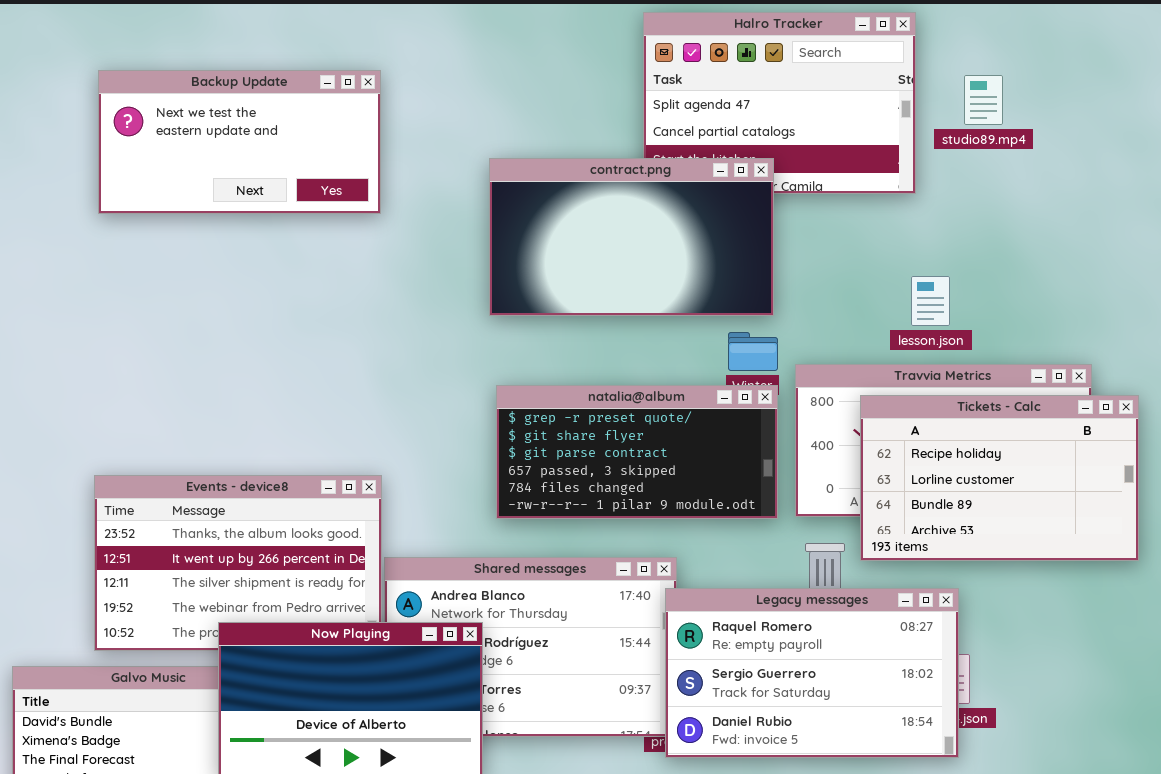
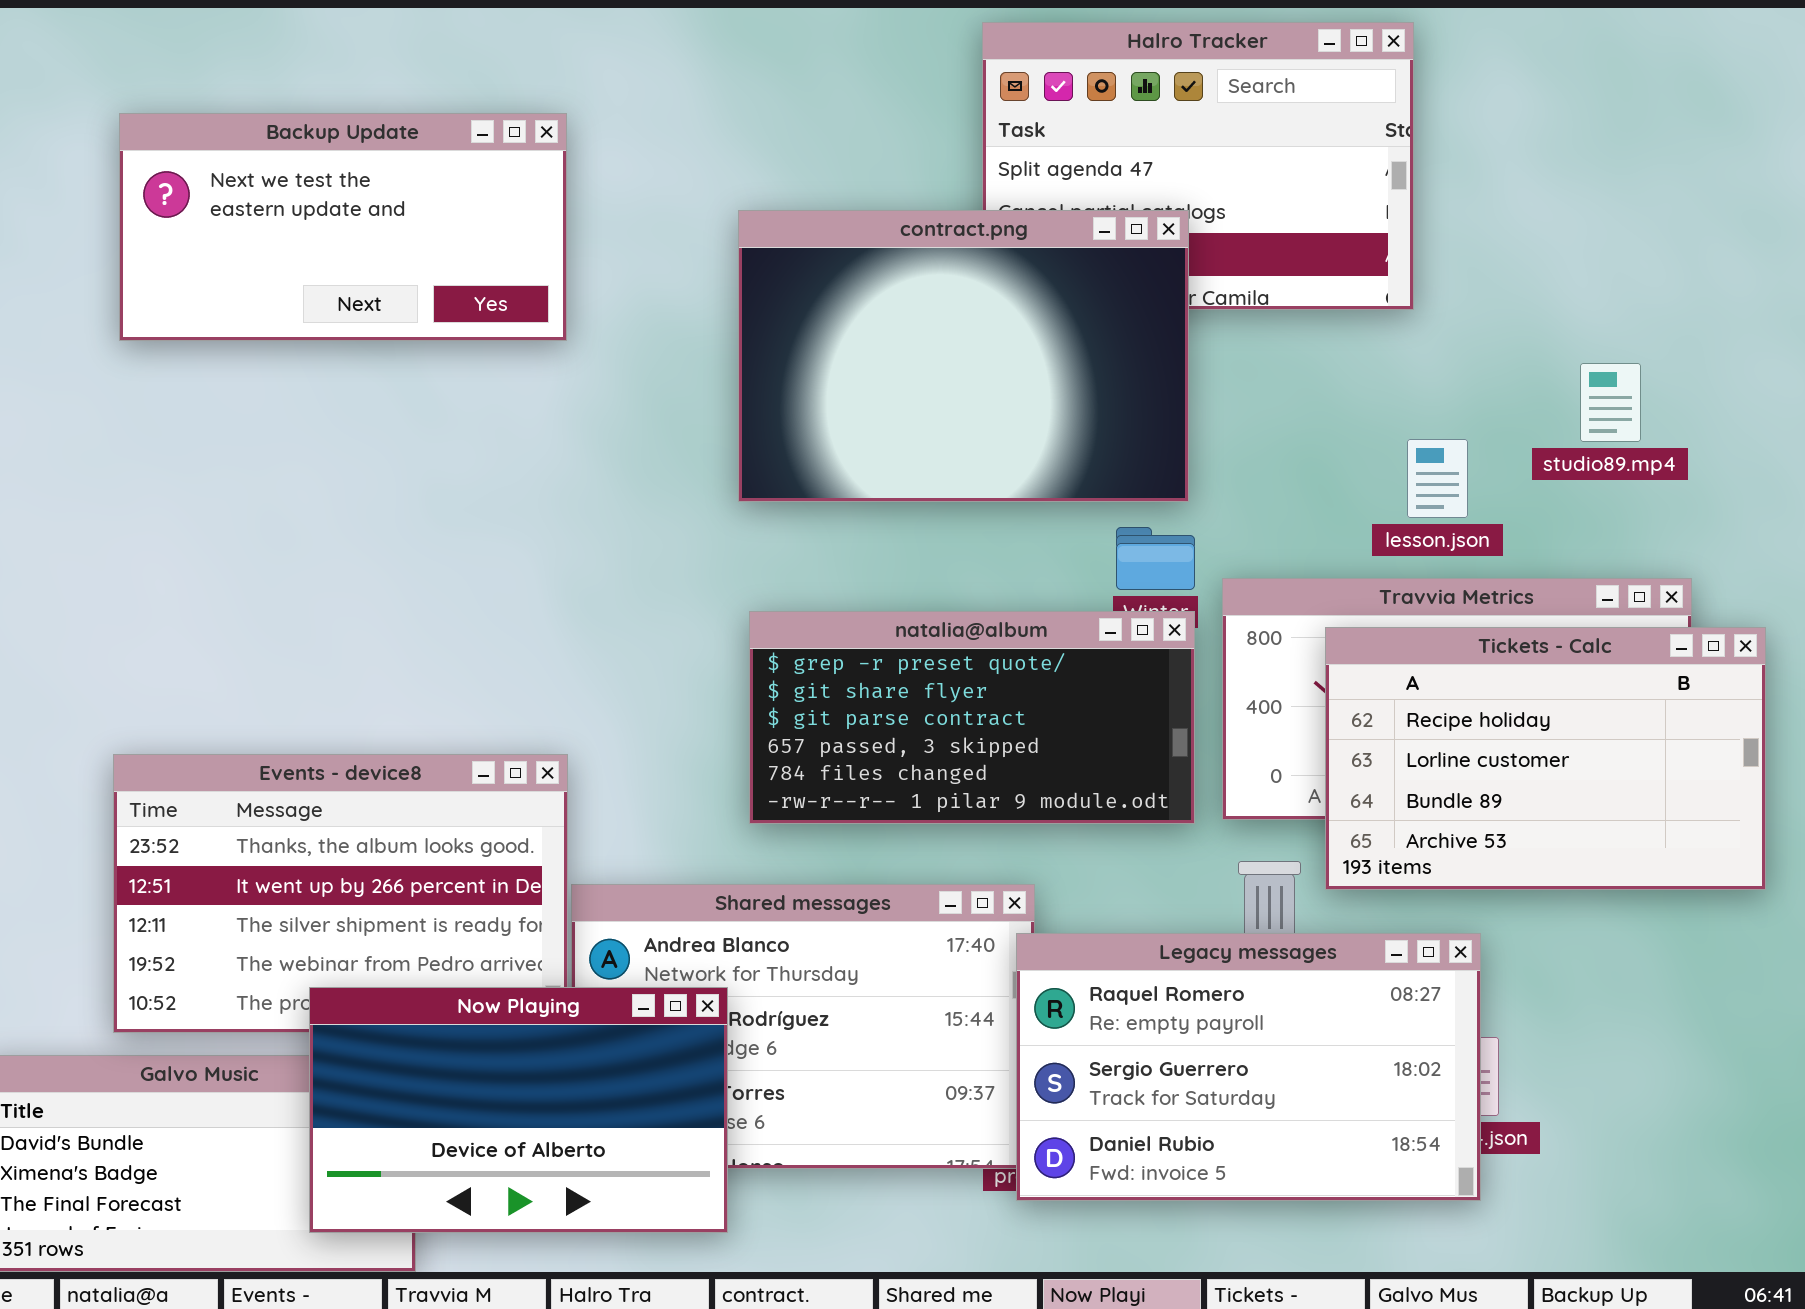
studio89.mp4: [964,75,1003,125] -> [1580,363,1641,442], moved
contract.png: [489,158,774,316] -> [738,210,1189,502], resized

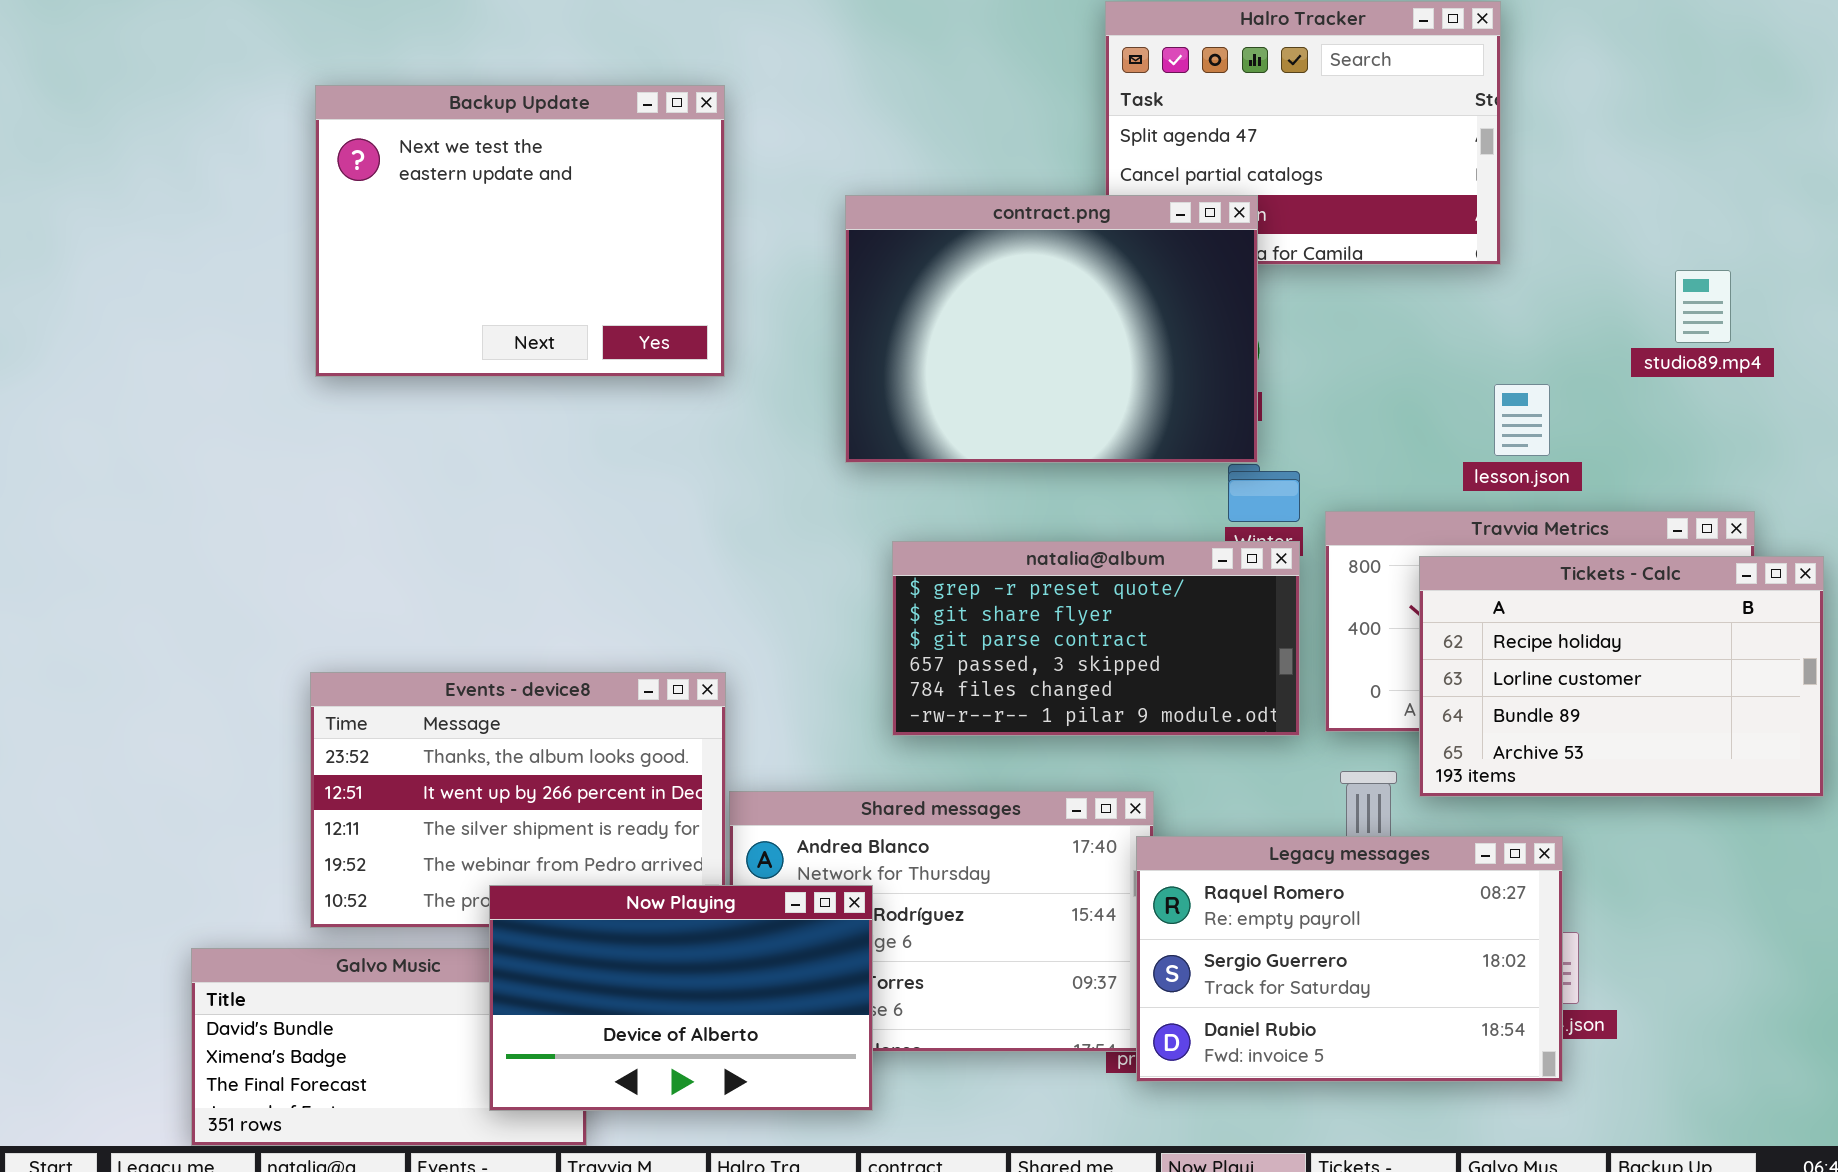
Backup Update: [119,113,567,341] -> [315,85,725,377], resized
contract.png: [738,210,1189,502] -> [845,195,1258,463], moved
studio89.mp4: [1580,363,1641,442] -> [1675,270,1731,343], moved

